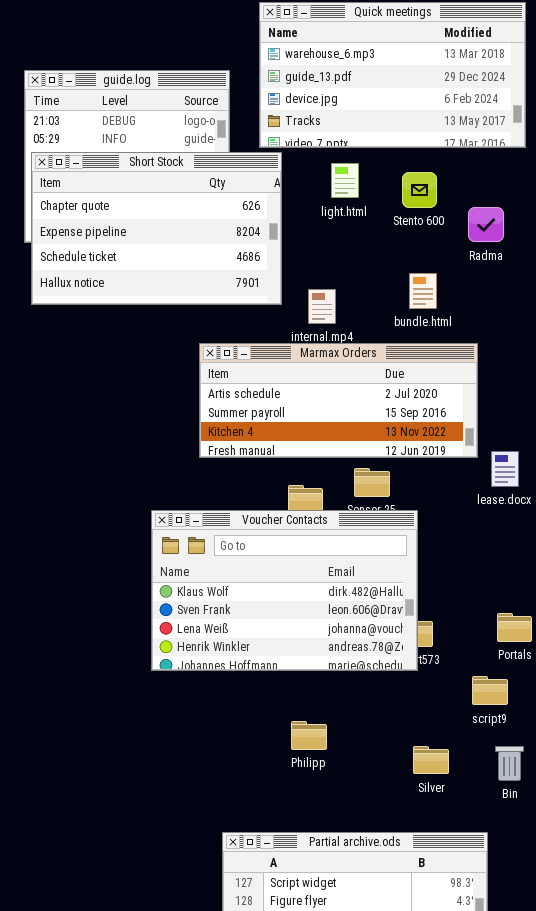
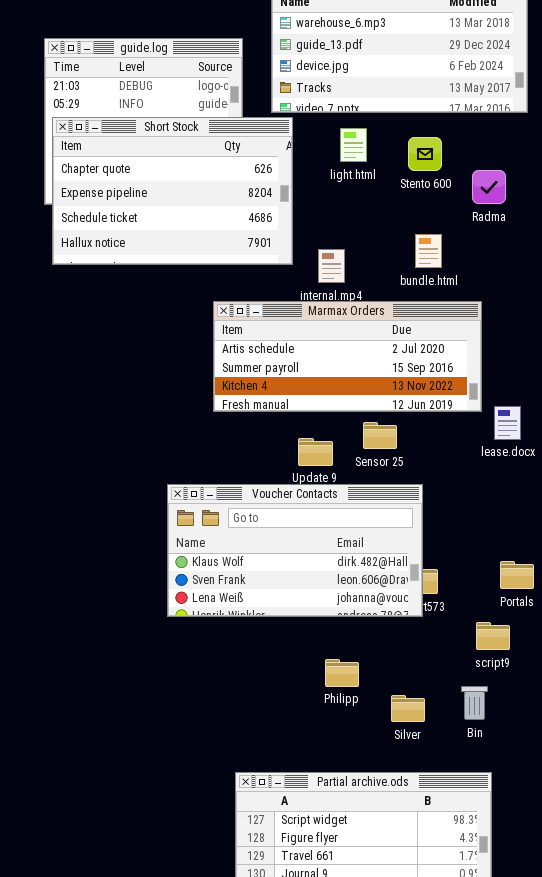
Voucher Contacts: [151,510,418,671] -> [167,484,423,617], resized
Philipp: [291,721,327,750] -> [325,659,359,687], moved
Silver: [413,746,449,774] -> [391,695,425,722], moved
Bin: [495,746,524,781] -> [461,686,488,720], moved

